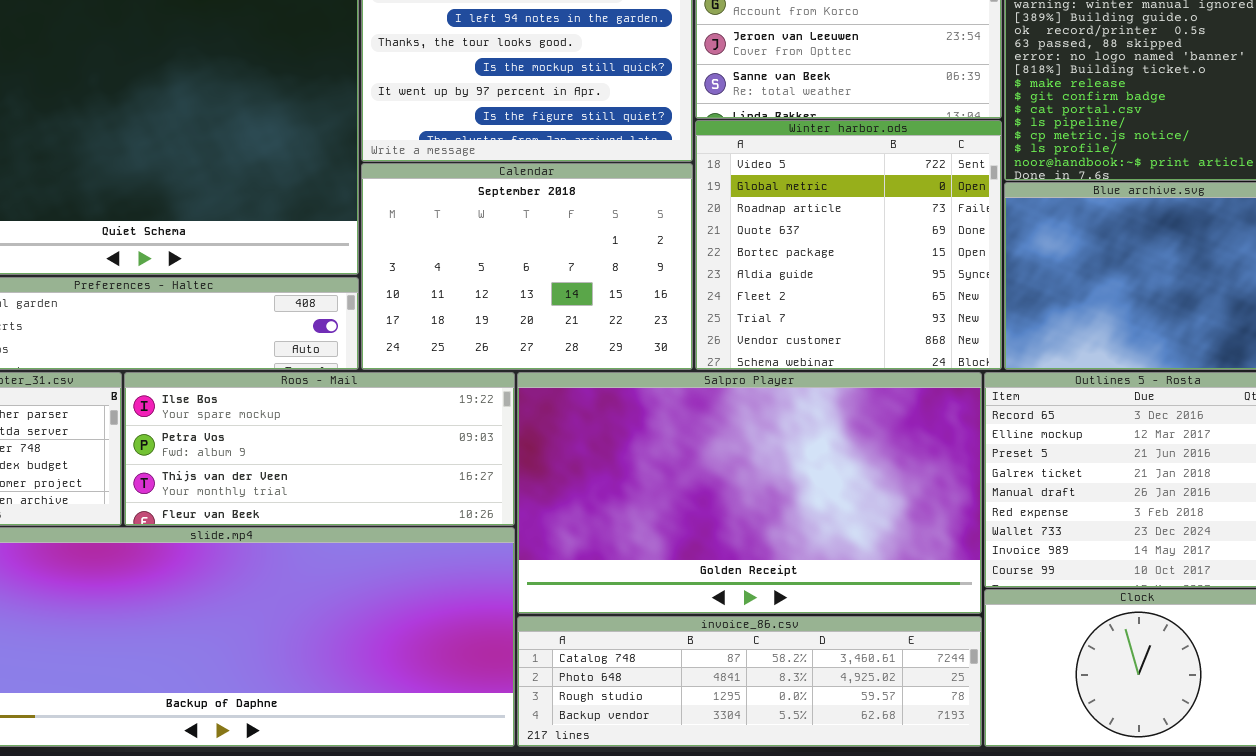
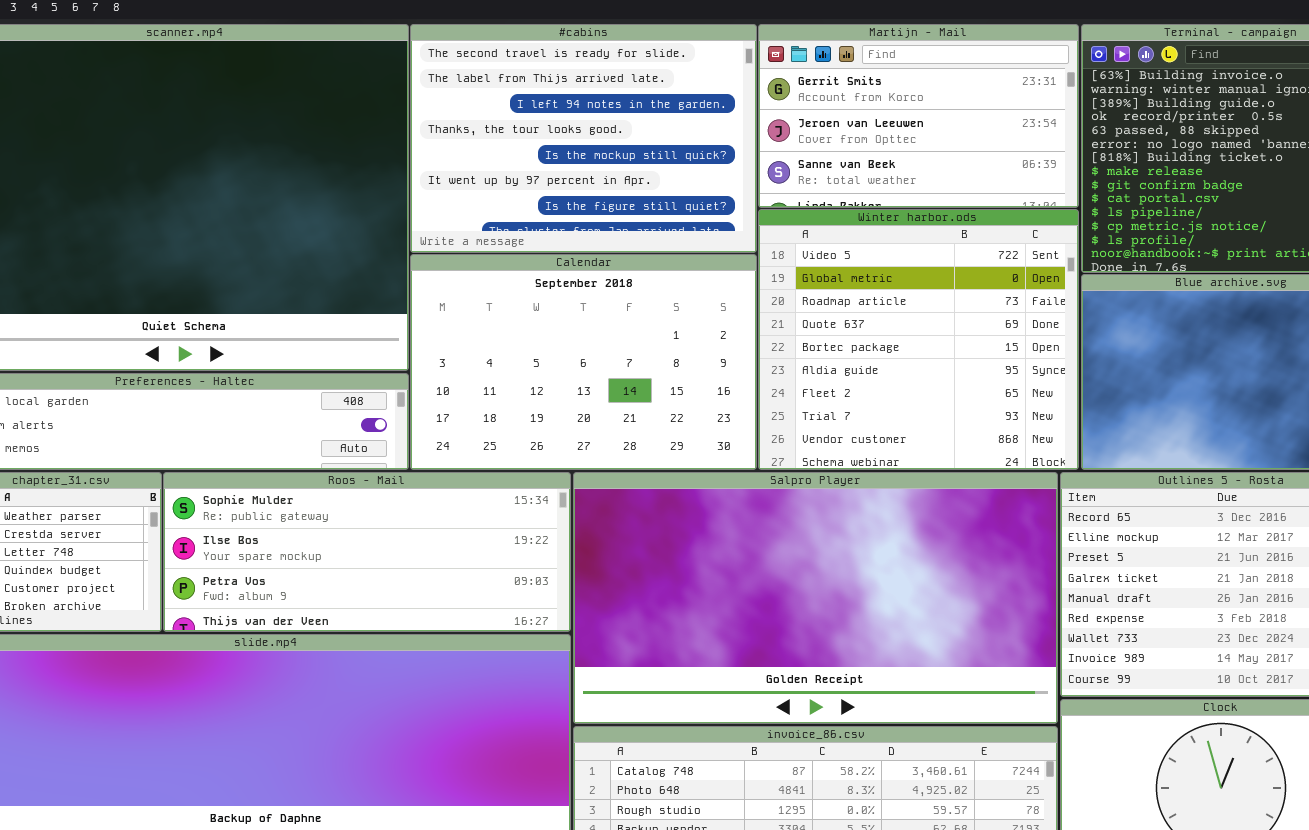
Roos - Mail: [124,372,515,526] -> [163,472,571,632], scrolled up 1 row

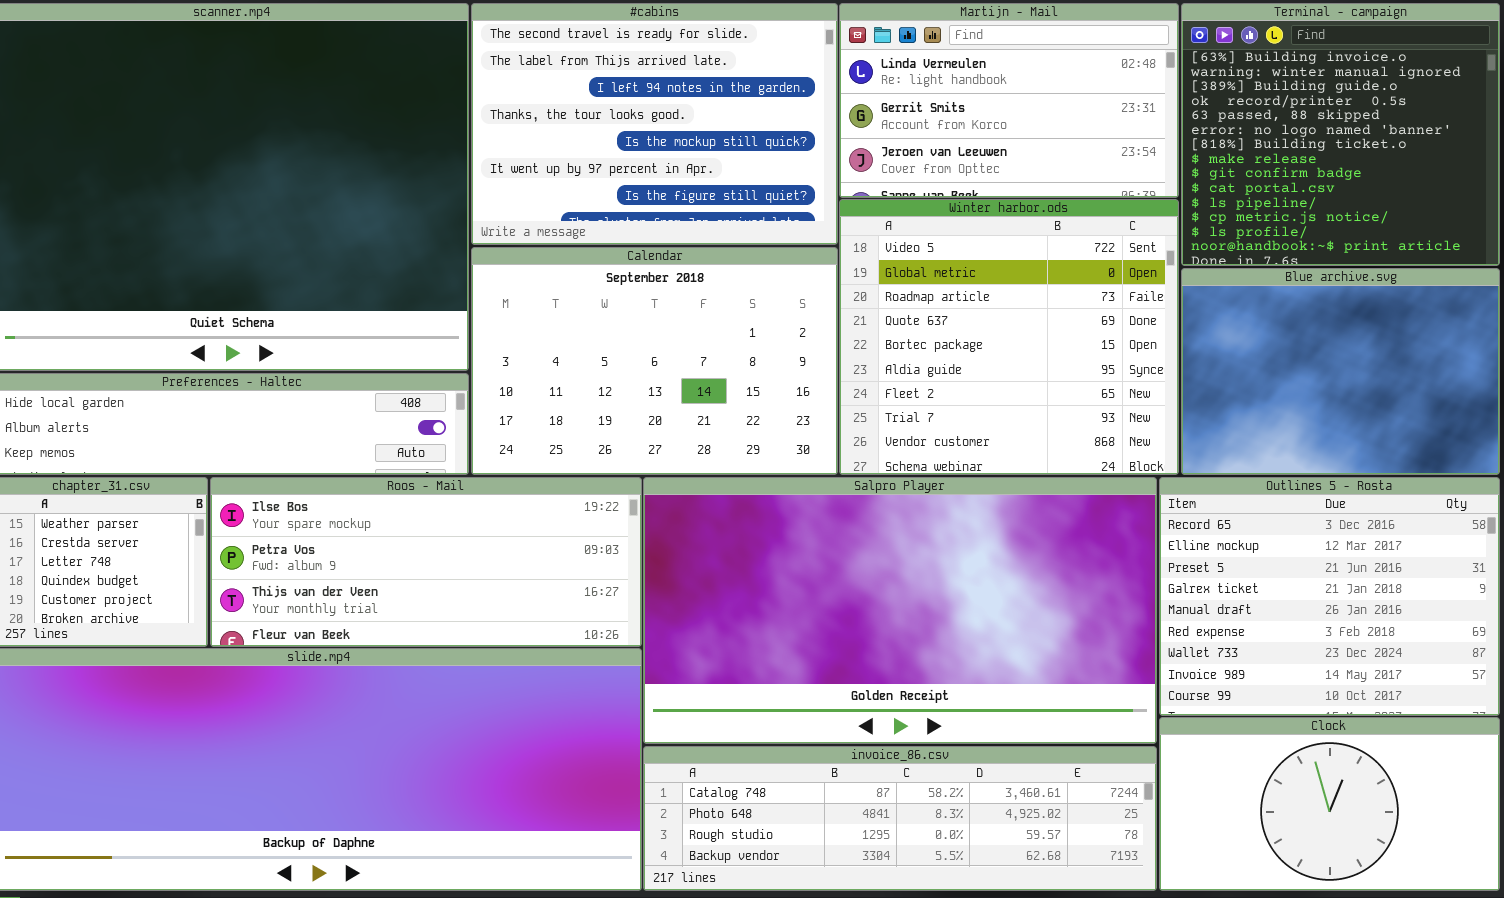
Martijn - Mail: [758,24,1079,208] -> [839,3,1179,198], scrolled up 1 row
Roos - Mail: [163,472,571,632] -> [210,477,642,647], scrolled down 1 row

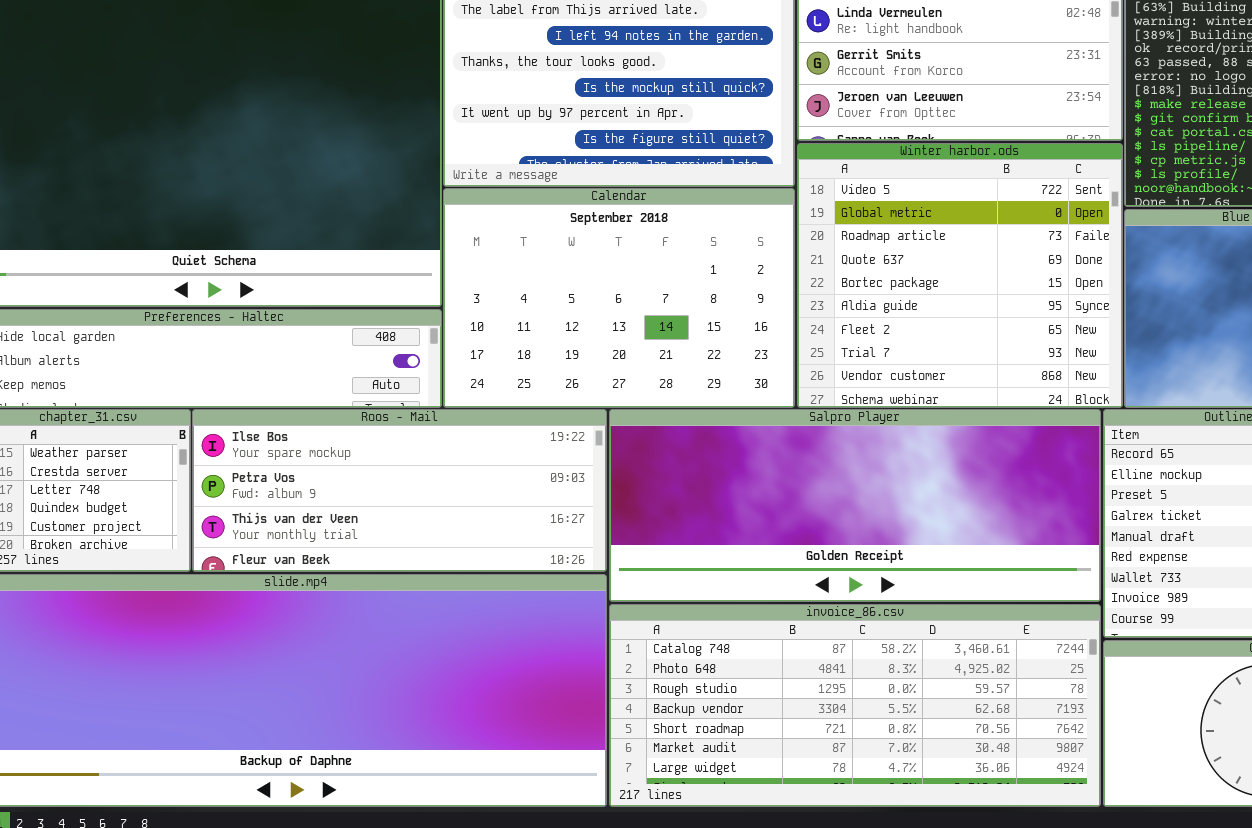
Salpro Player: [643,477,1157,744] -> [609,409,1101,602], resized
invoice_86.csv: [643,746,1157,891] -> [609,604,1101,807], resized

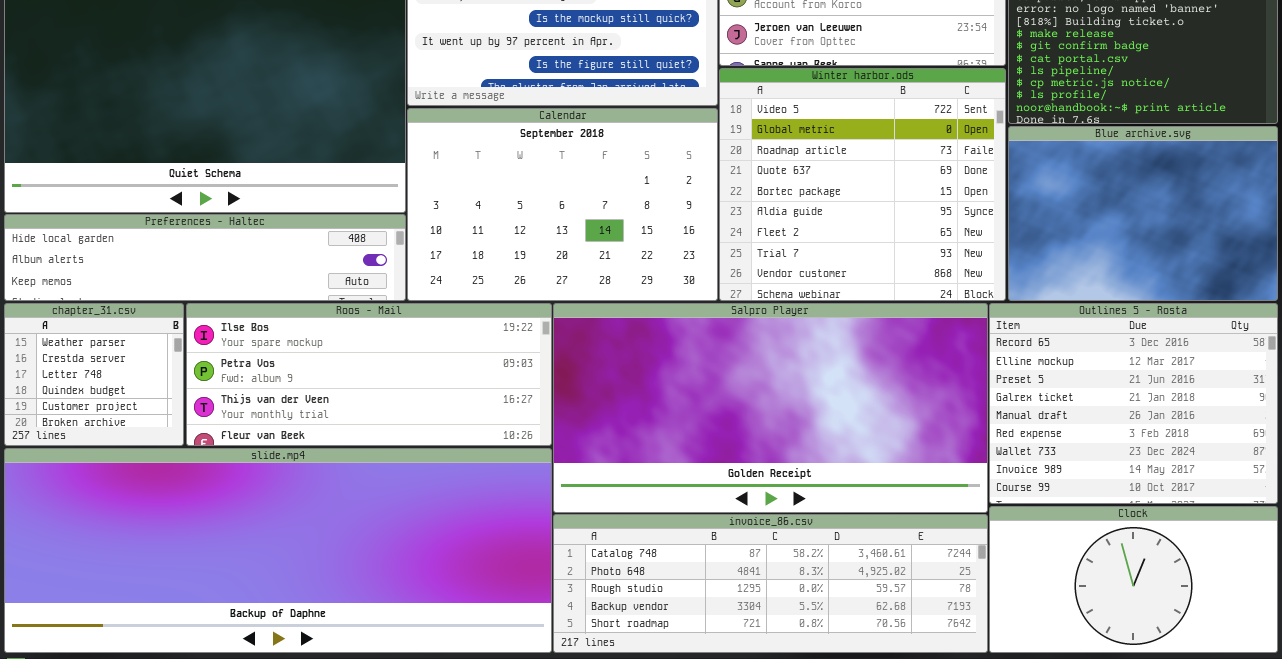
Salpro Player: [609,409,1101,602] -> [553,303,988,513], resized
invoice_86.csv: [609,604,1101,807] -> [553,514,988,653], resized

